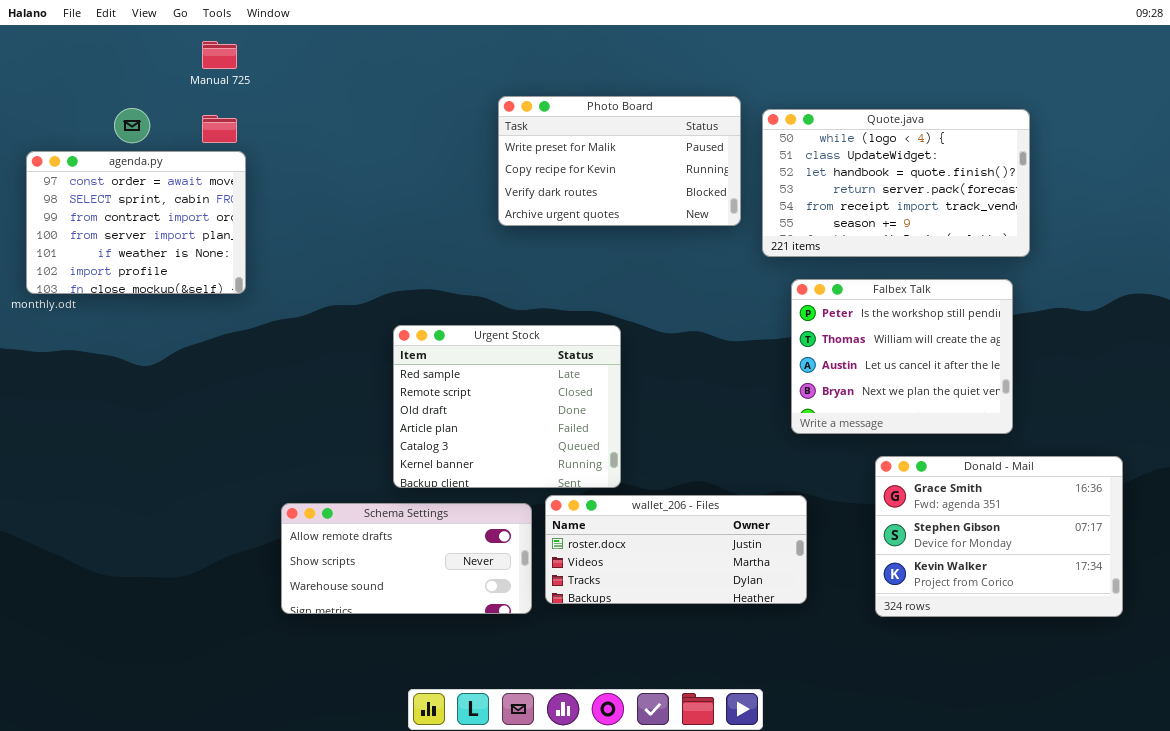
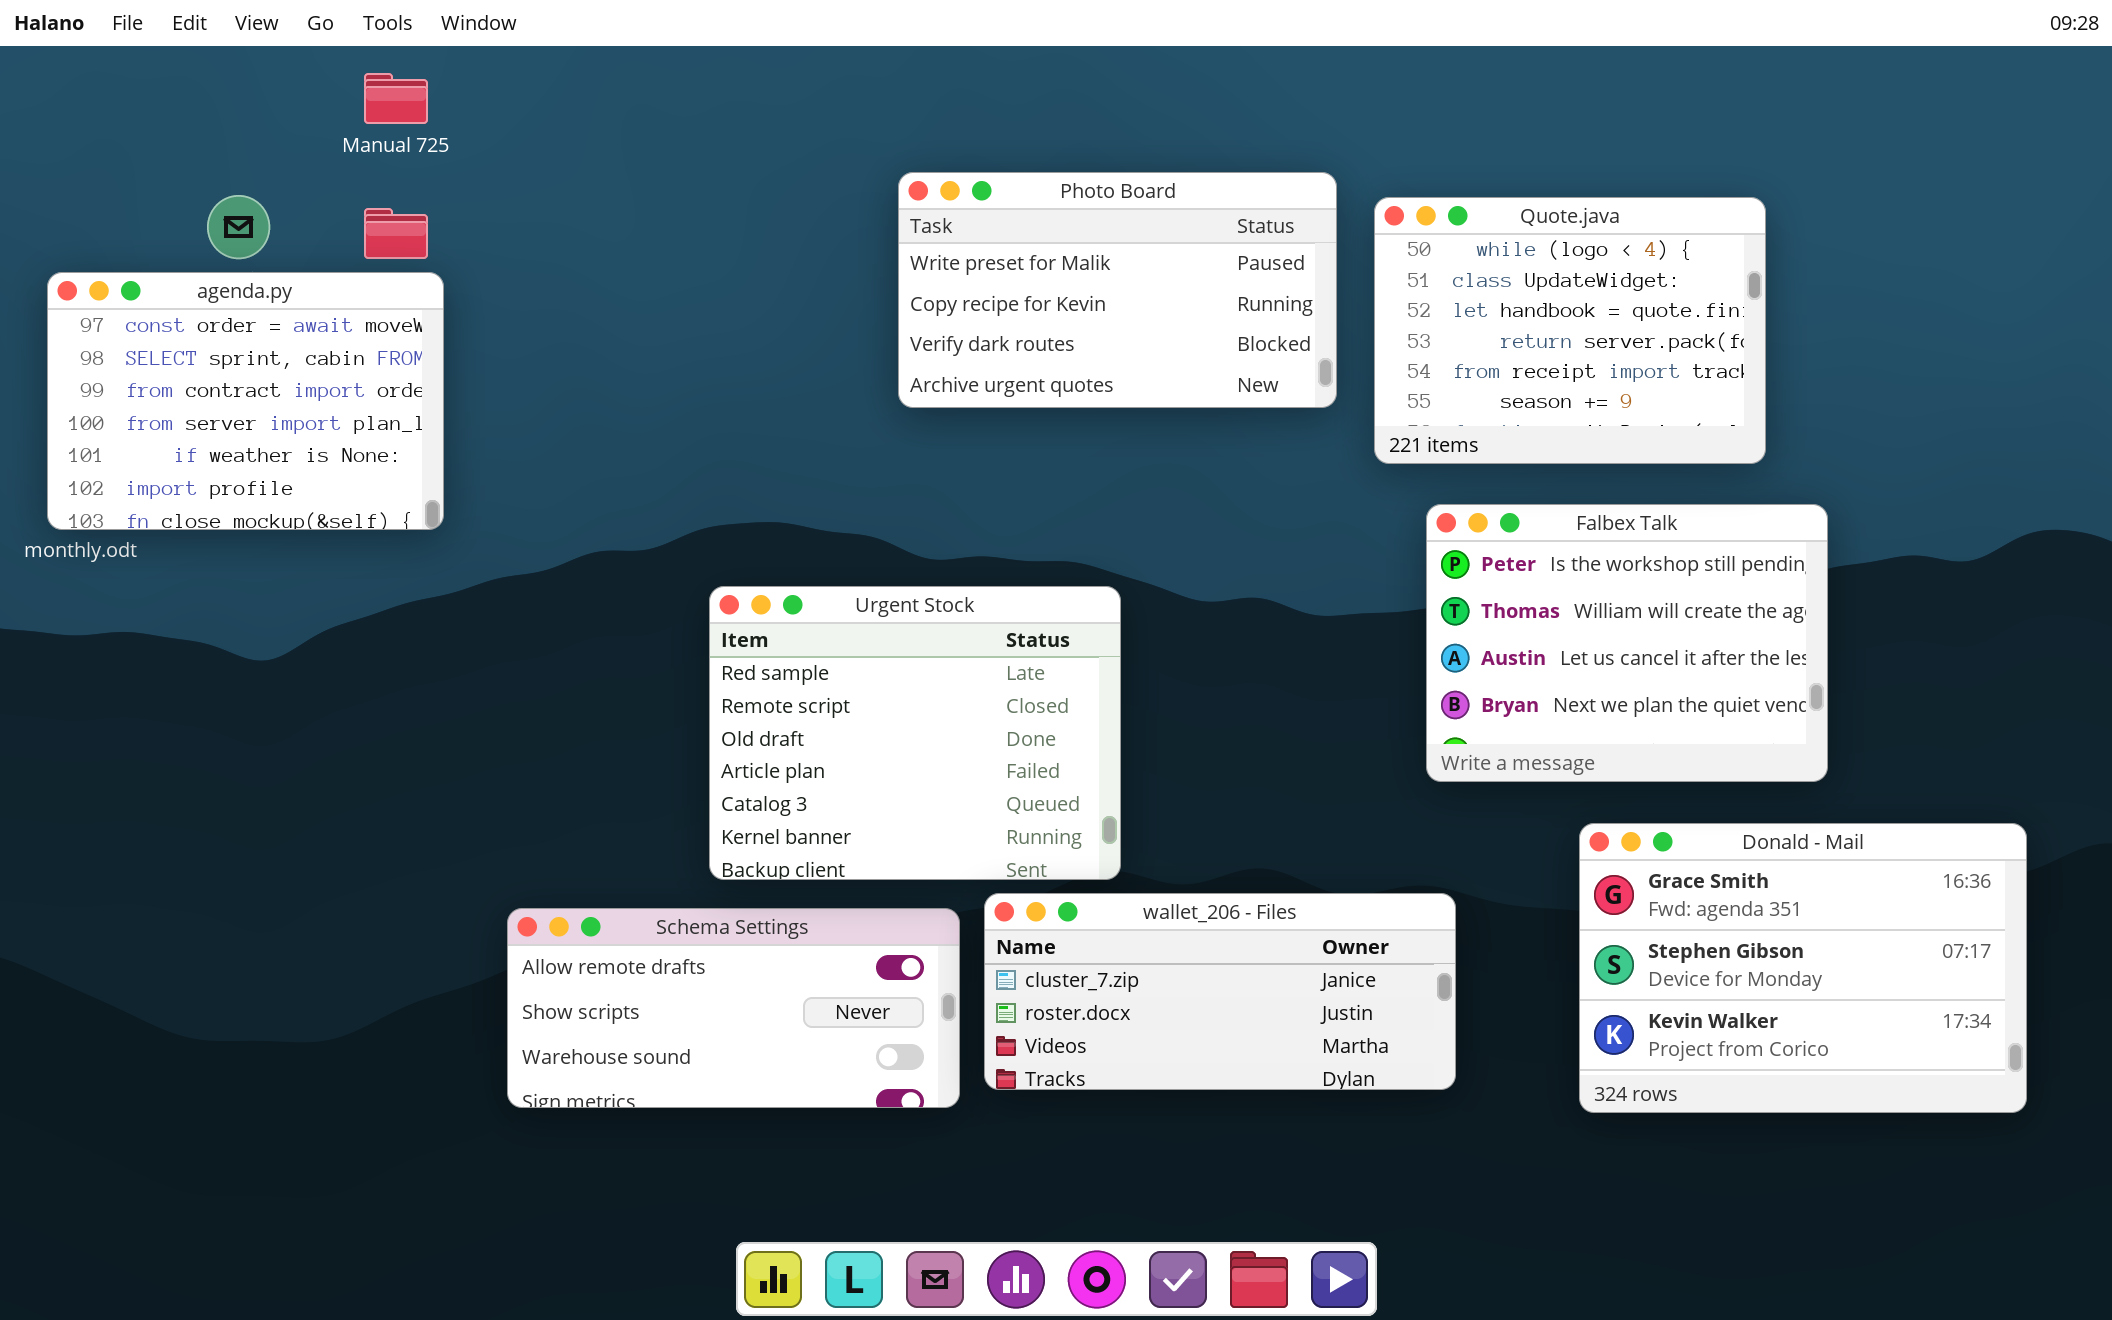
Quote.java: [762,109,1030,257] -> [1374,197,1766,464], resized
wallet_206 - Files: [545,495,807,604] -> [984,893,1456,1090], scrolled up 1 row

